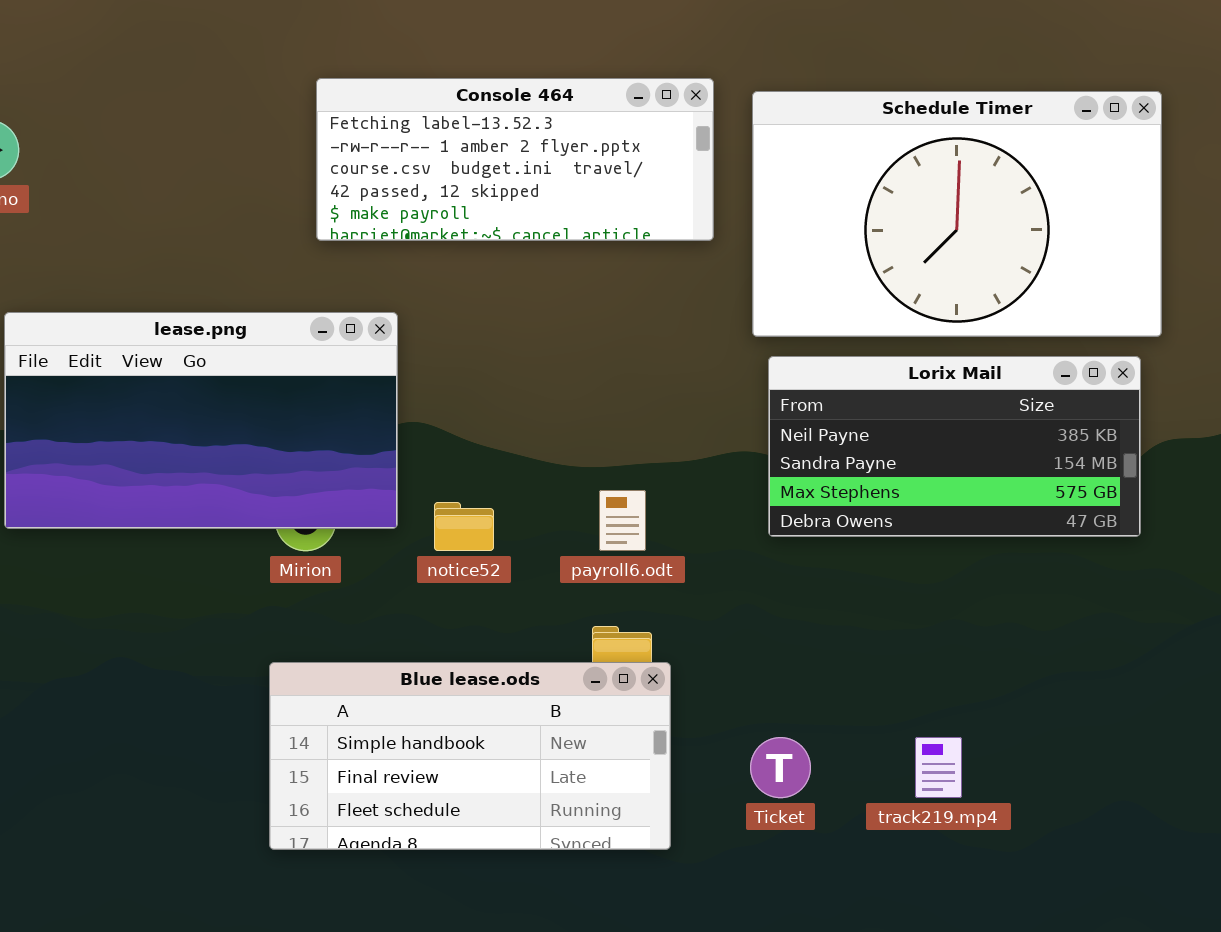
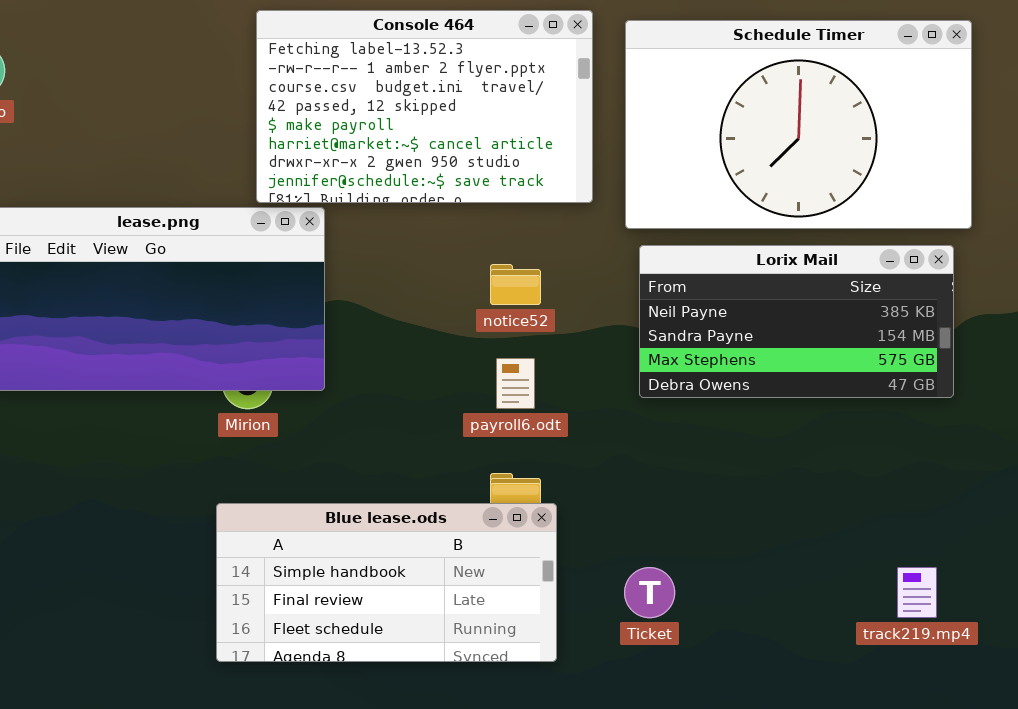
Console 464: [316,78,714,241] -> [256,10,593,203], resized
notice52: [434,502,494,551] -> [490,264,541,305], moved
track219.mp4: [915,737,962,798] -> [897,567,937,618], moved

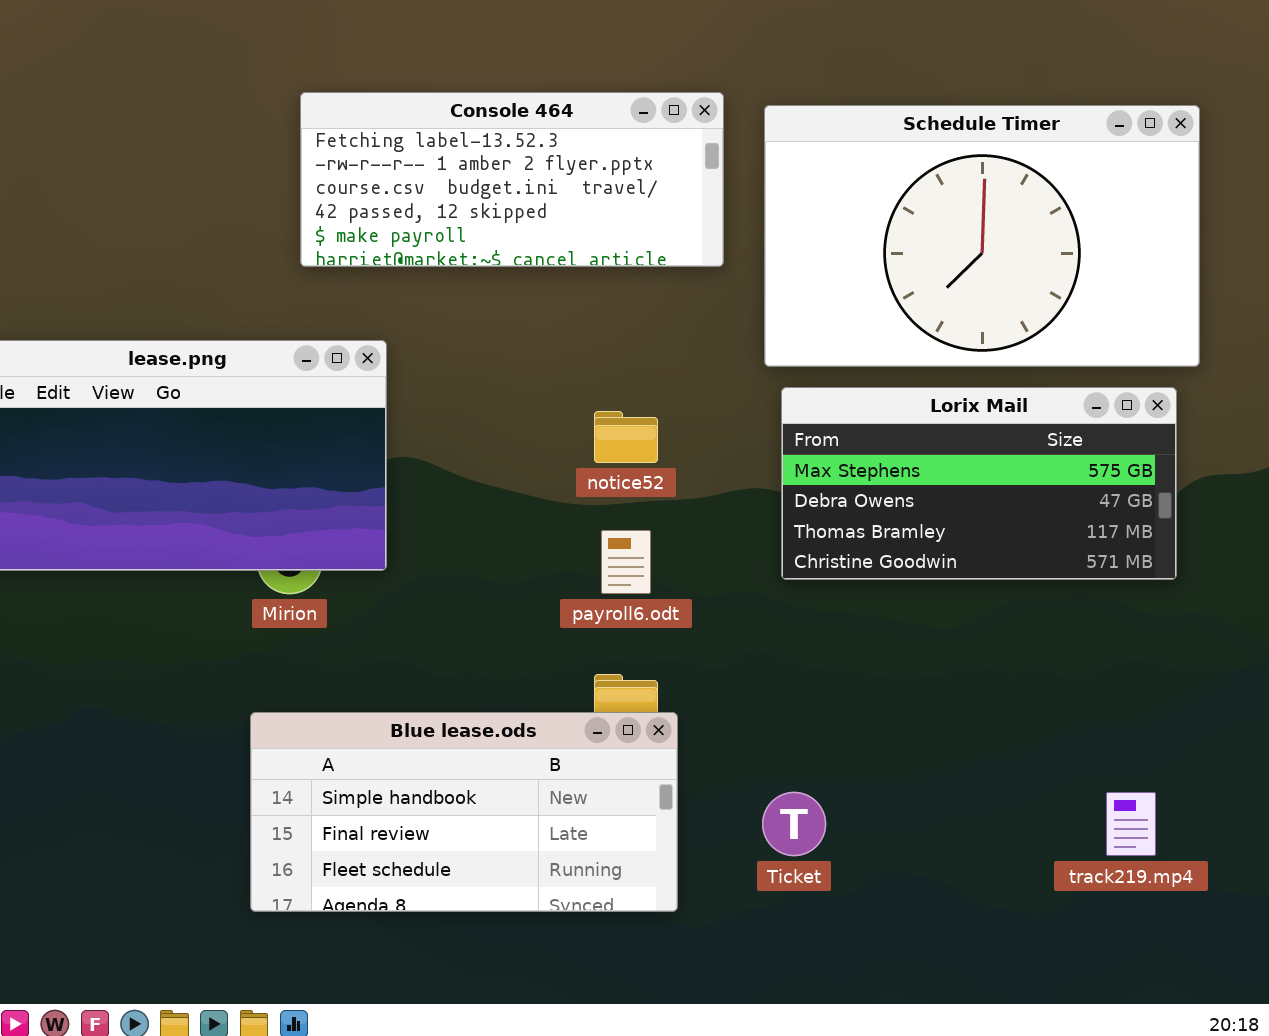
Console 464: [256,10,593,203] -> [300,92,724,267], resized
Lorix Mail: [639,245,954,398] -> [781,387,1177,580], scrolled down 2 rows

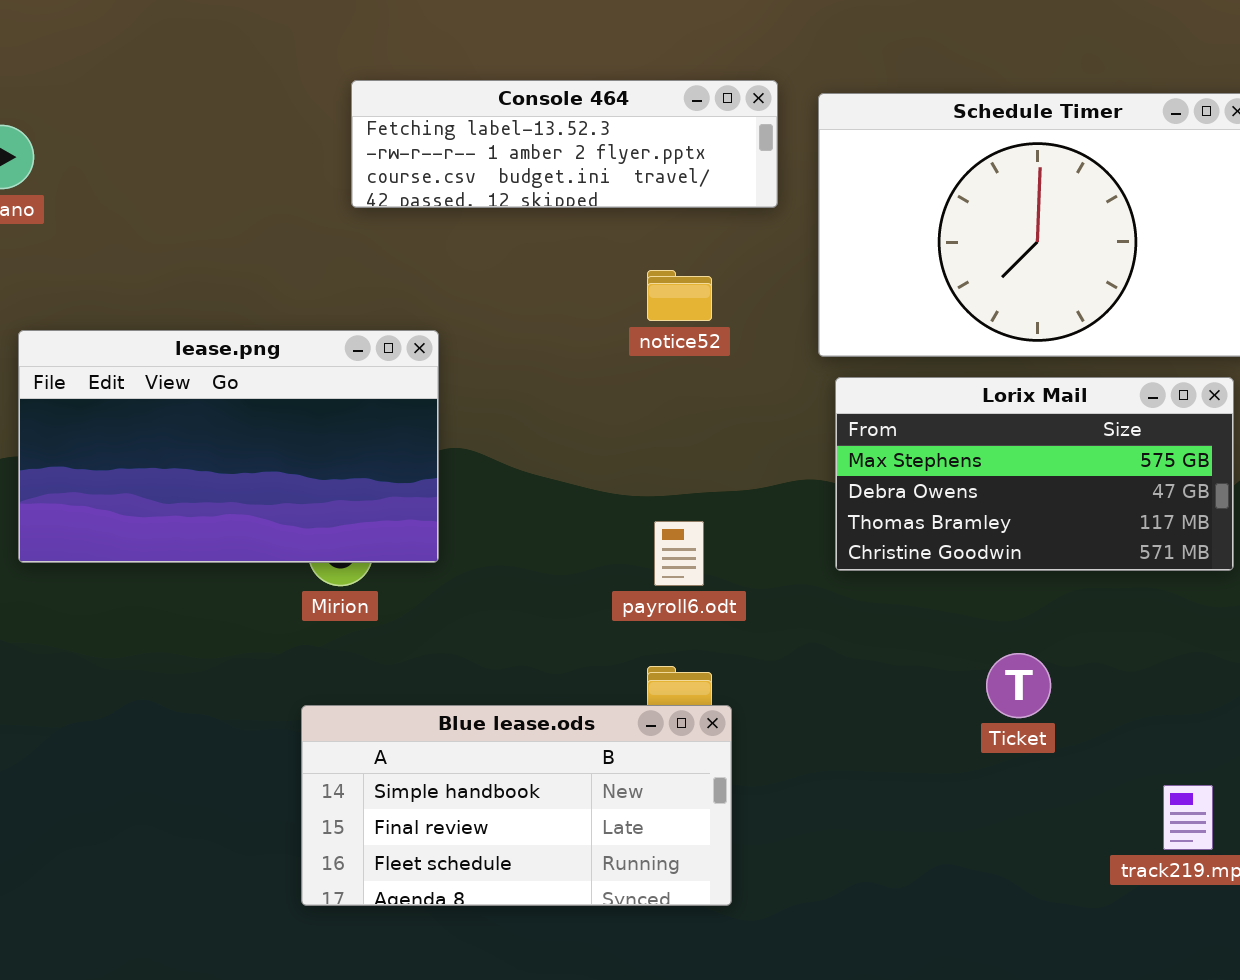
Console 464: [300,92,724,267] -> [351,80,778,208], resized
notice52: [594,411,658,463] -> [647,270,712,321], moved
Ticket: [762,792,826,856] -> [986,653,1051,718], moved

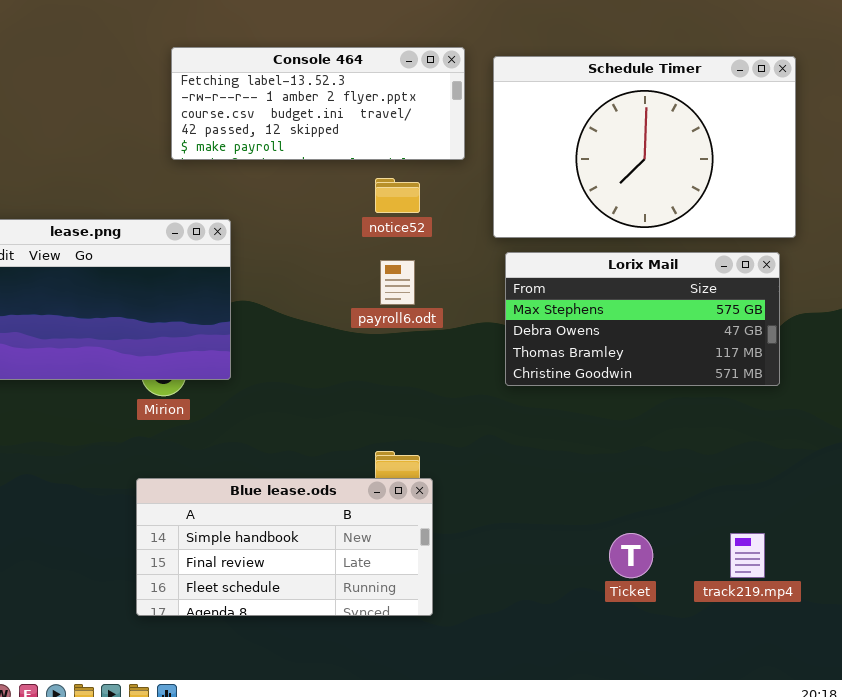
Console 464: [351,80,778,208] -> [171,47,465,160], resized
payroll6.odt: [654,521,704,586] -> [380,260,415,305], moved
Ticket: [986,653,1051,718] -> [609,533,653,578], moved

